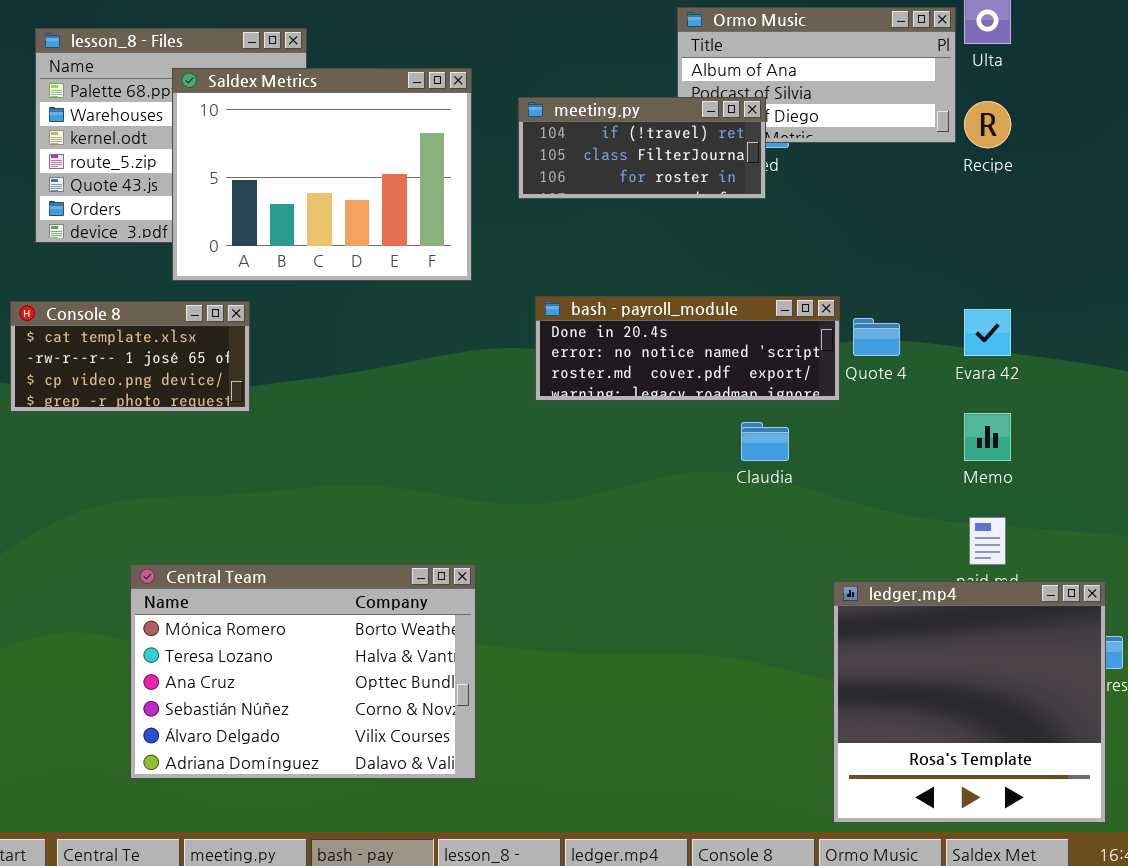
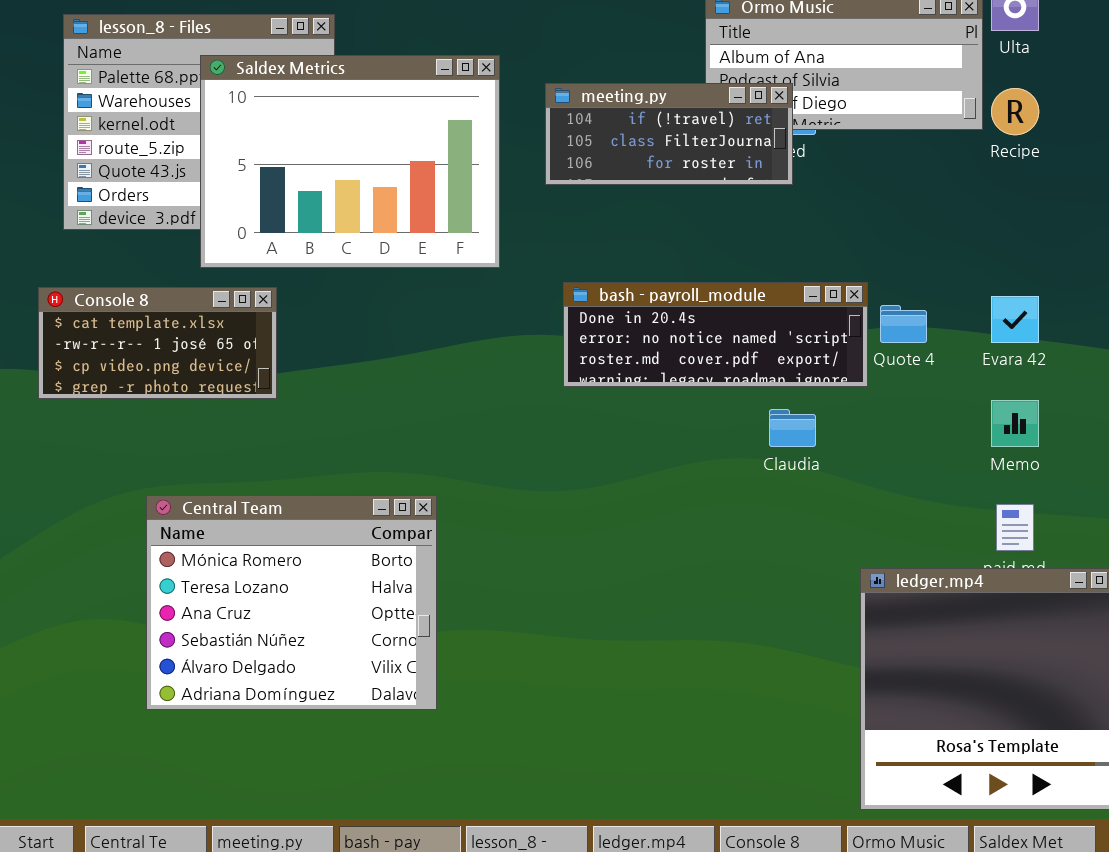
Central Team: [130,564,476,779] -> [146,495,437,710], moved, resized

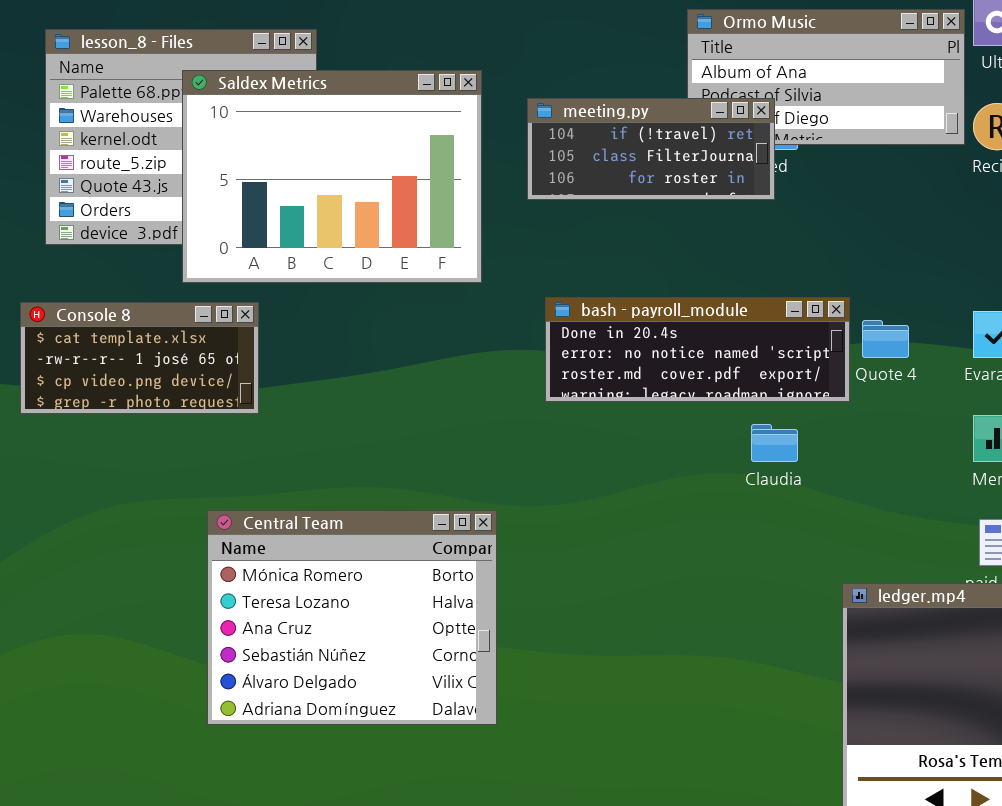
Central Team: [146,495,437,710] -> [207,510,497,725], moved

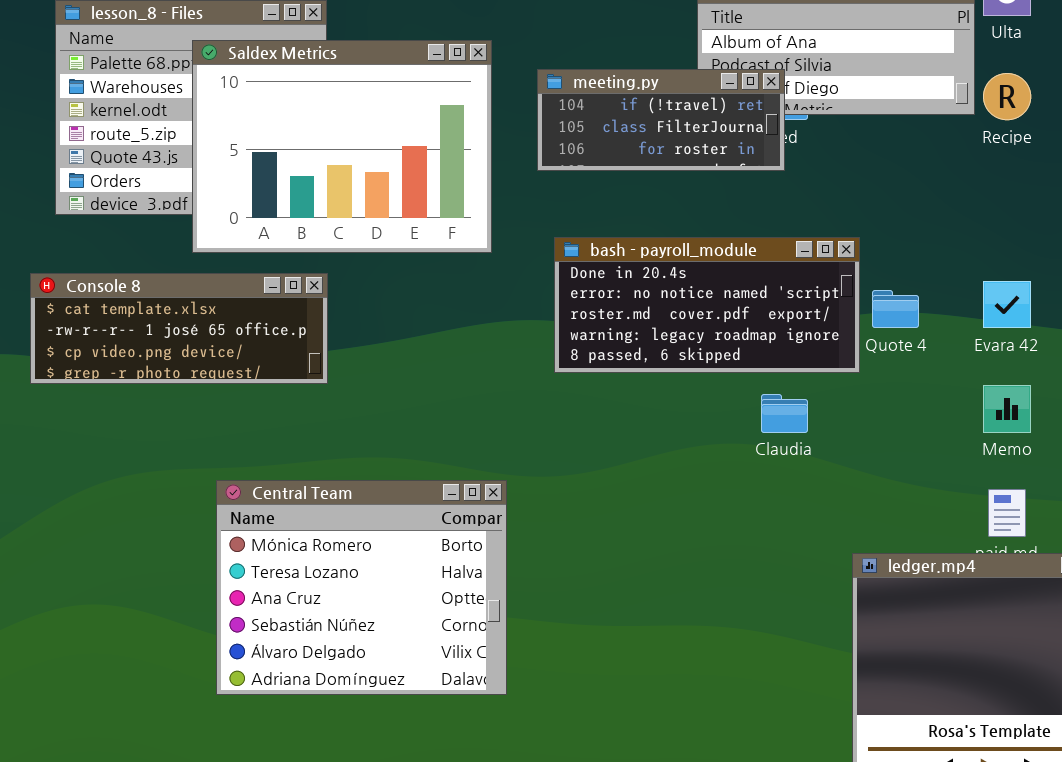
bash - payroll_module: [545,297,850,402] -> [554,237,860,373], resized
Console 8: [20,302,259,414] -> [30,273,328,384], resized

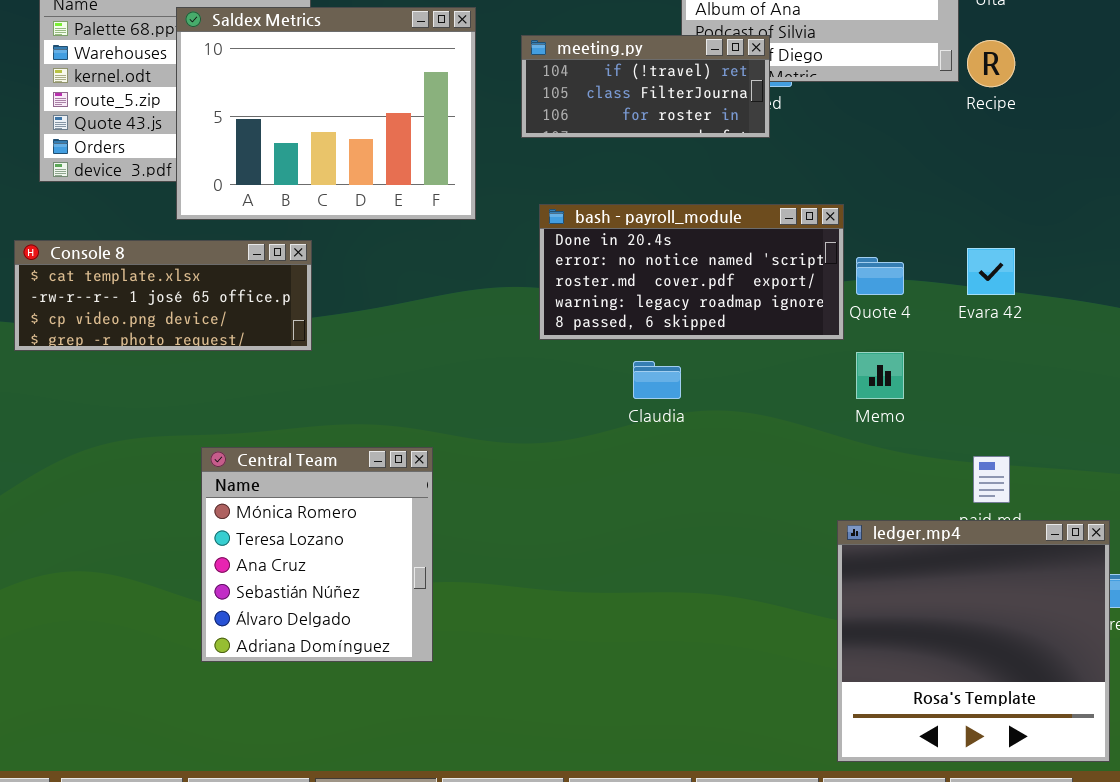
Memo: [983,385,1031,433] -> [856,352,904,399], moved
Claudia: [761,394,808,433] -> [633,361,681,399], moved
Central Team: [216,480,507,695] -> [201,447,433,662], resized

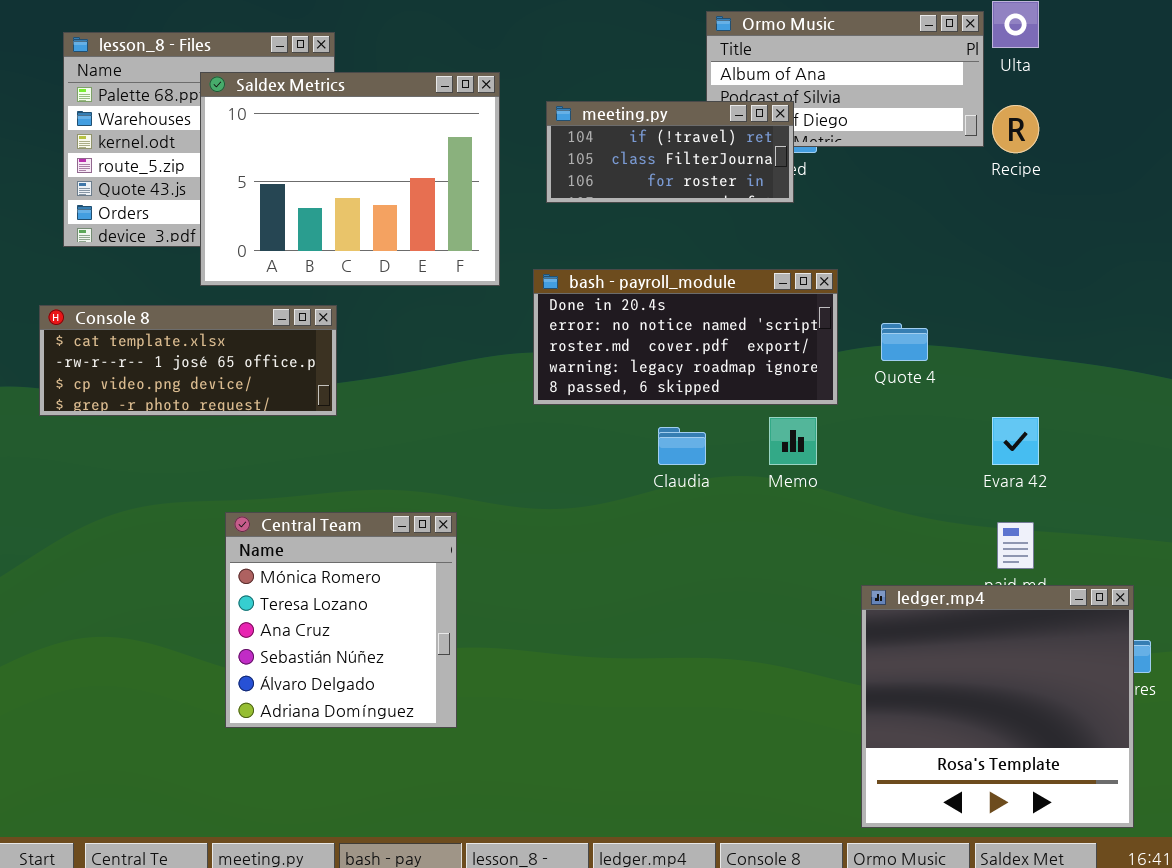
bash - payroll_module: [539,204,844,340] -> [533,269,838,405], moved
Evara 42: [967,248,1015,295] -> [992,417,1039,465], moved
Memo: [856,352,904,399] -> [769,417,817,465], moved

